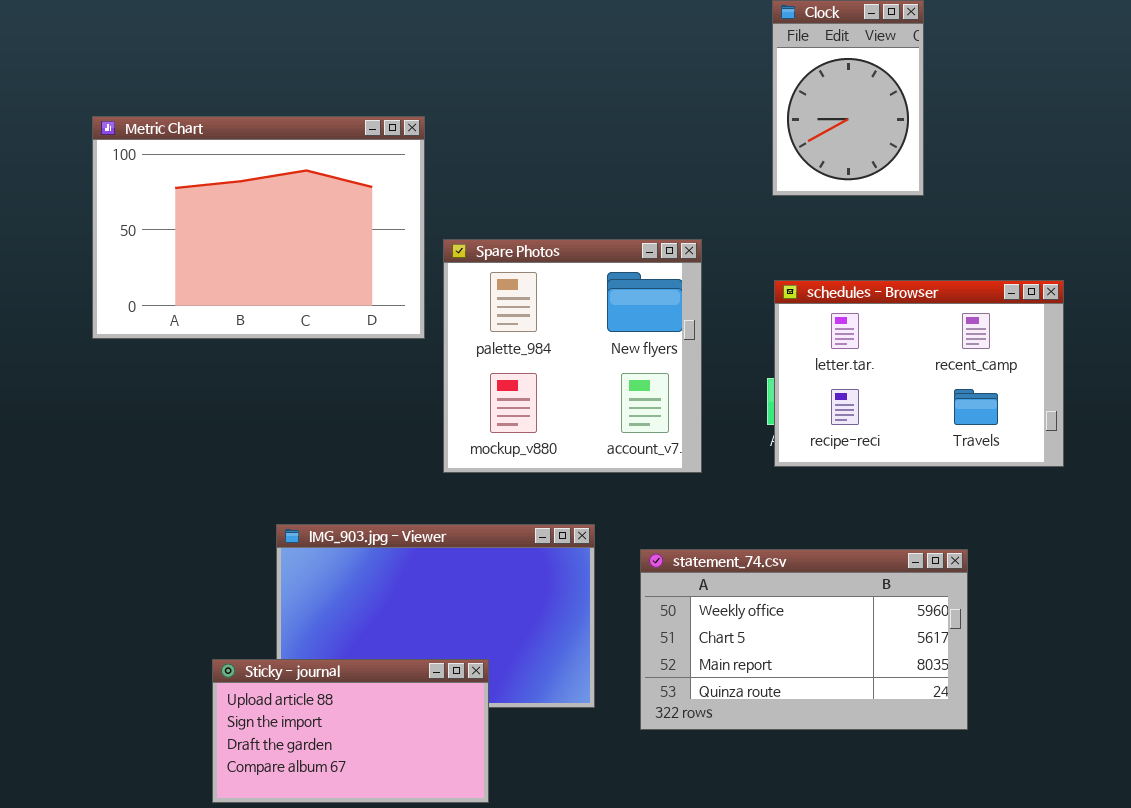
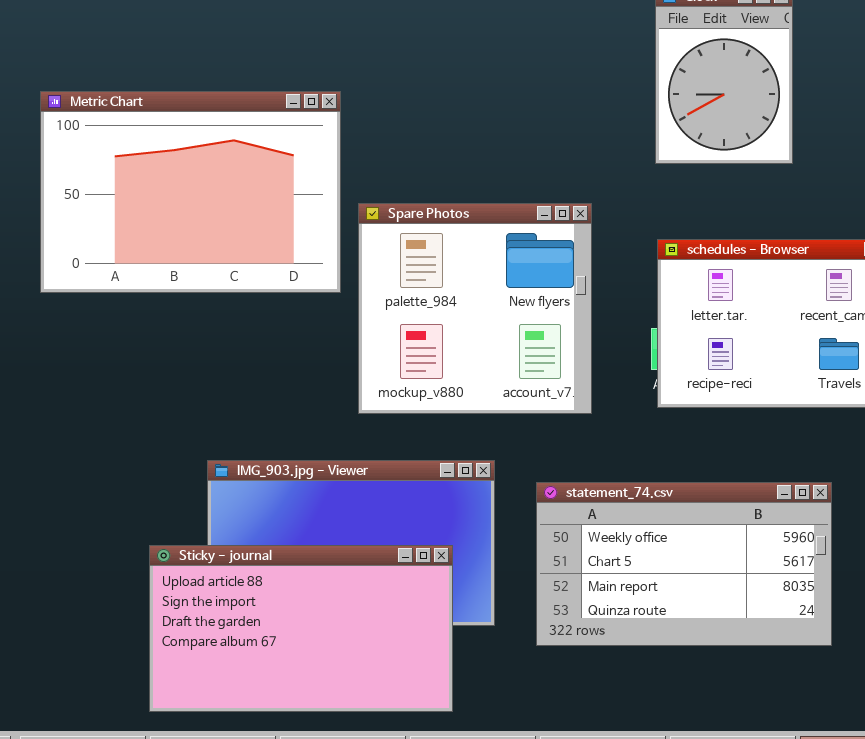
Sticky - journal: [212,659,489,803] -> [149,545,453,712], resized

